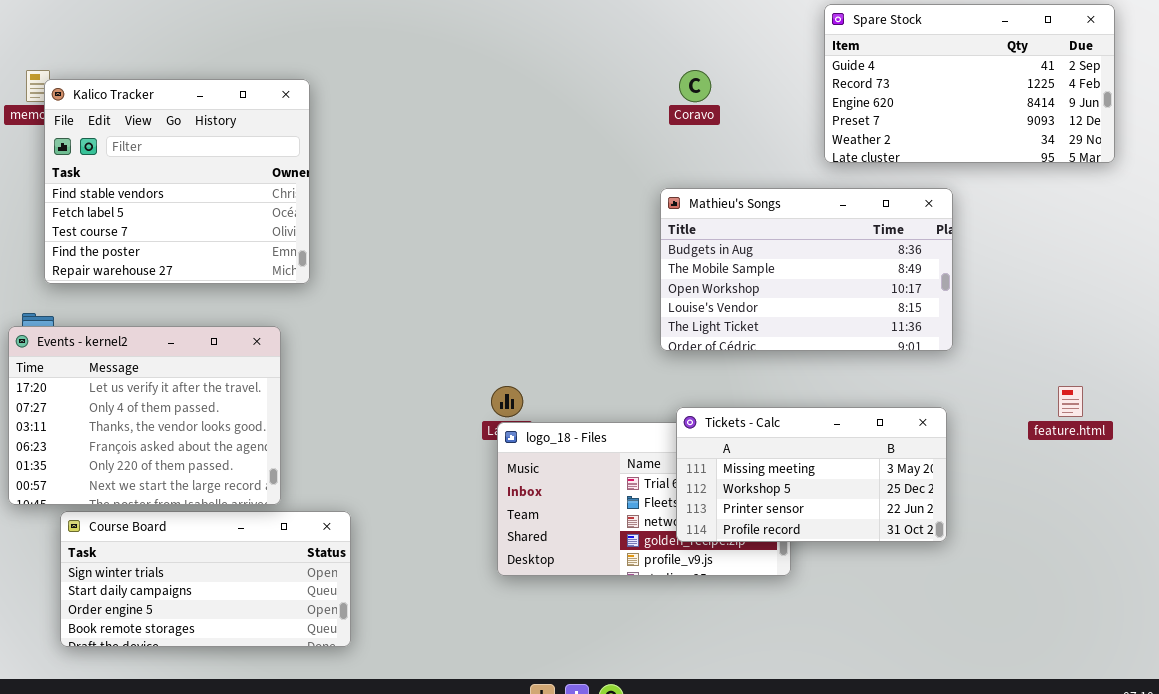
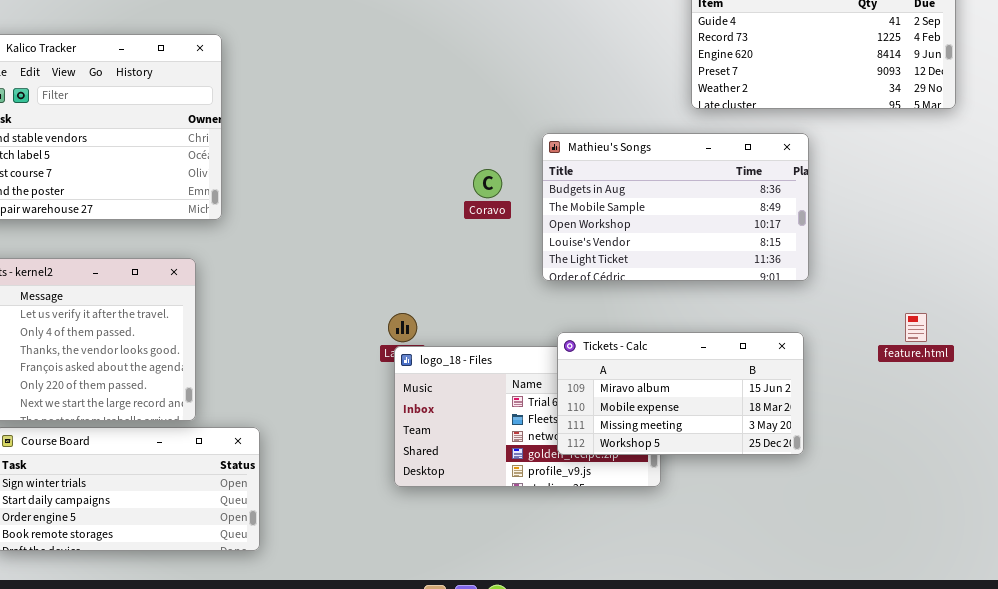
Coravo: [679,70,711,102] -> [473,169,502,198], moved
Tickets - Calc: [676,407,947,542] -> [557,332,804,455], scrolled up 2 rows

